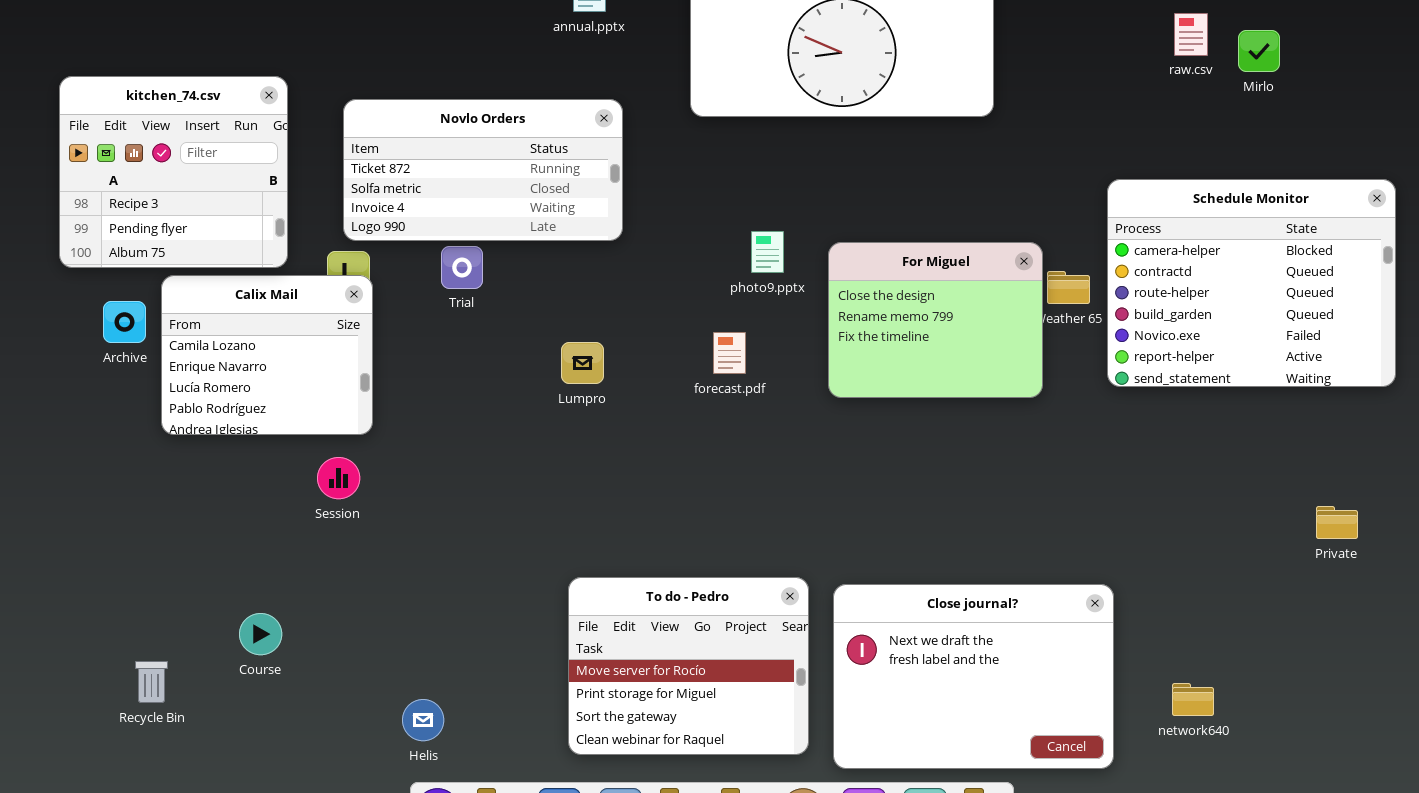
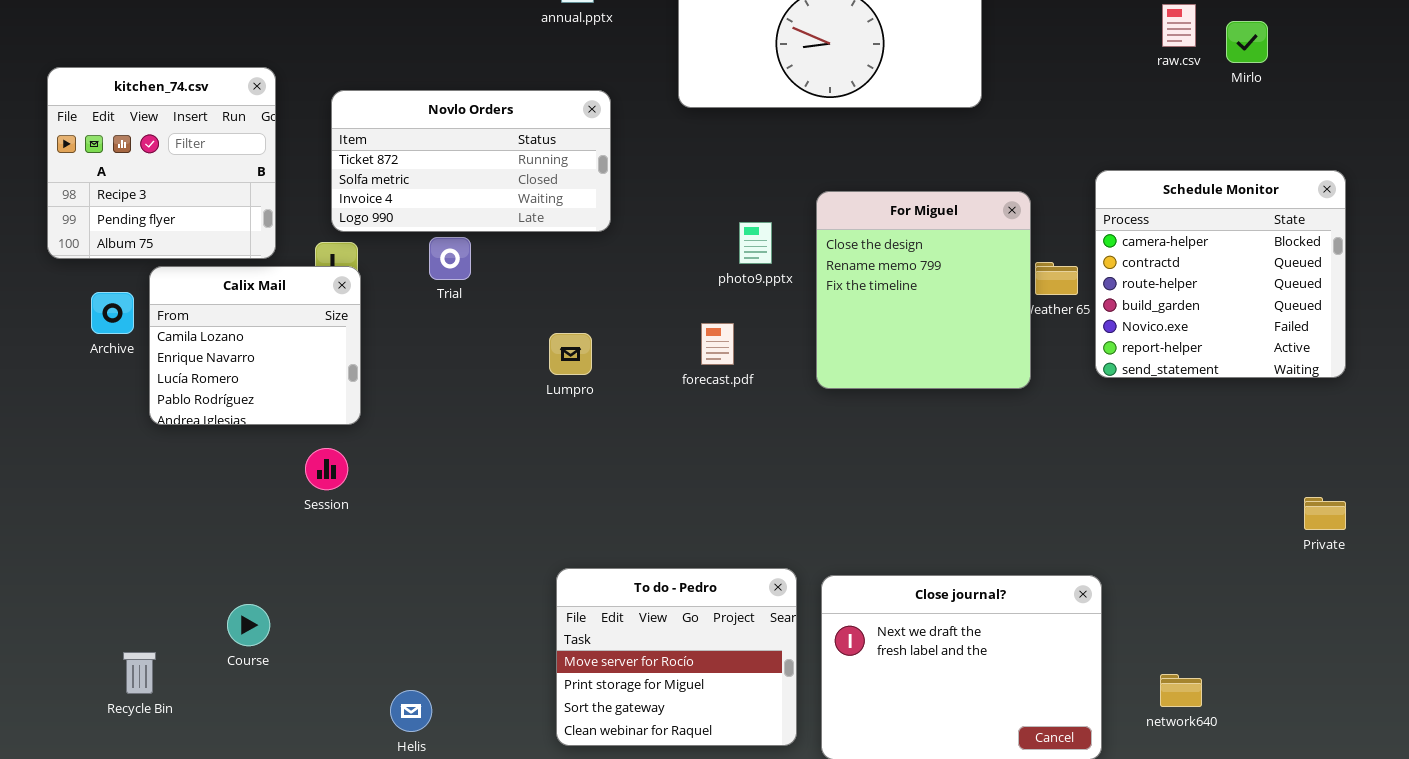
Schedule Monitor: [1107,179,1396,387] -> [1095,170,1346,378], resized
For Miguel: [828,242,1043,398] -> [816,191,1031,389], resized

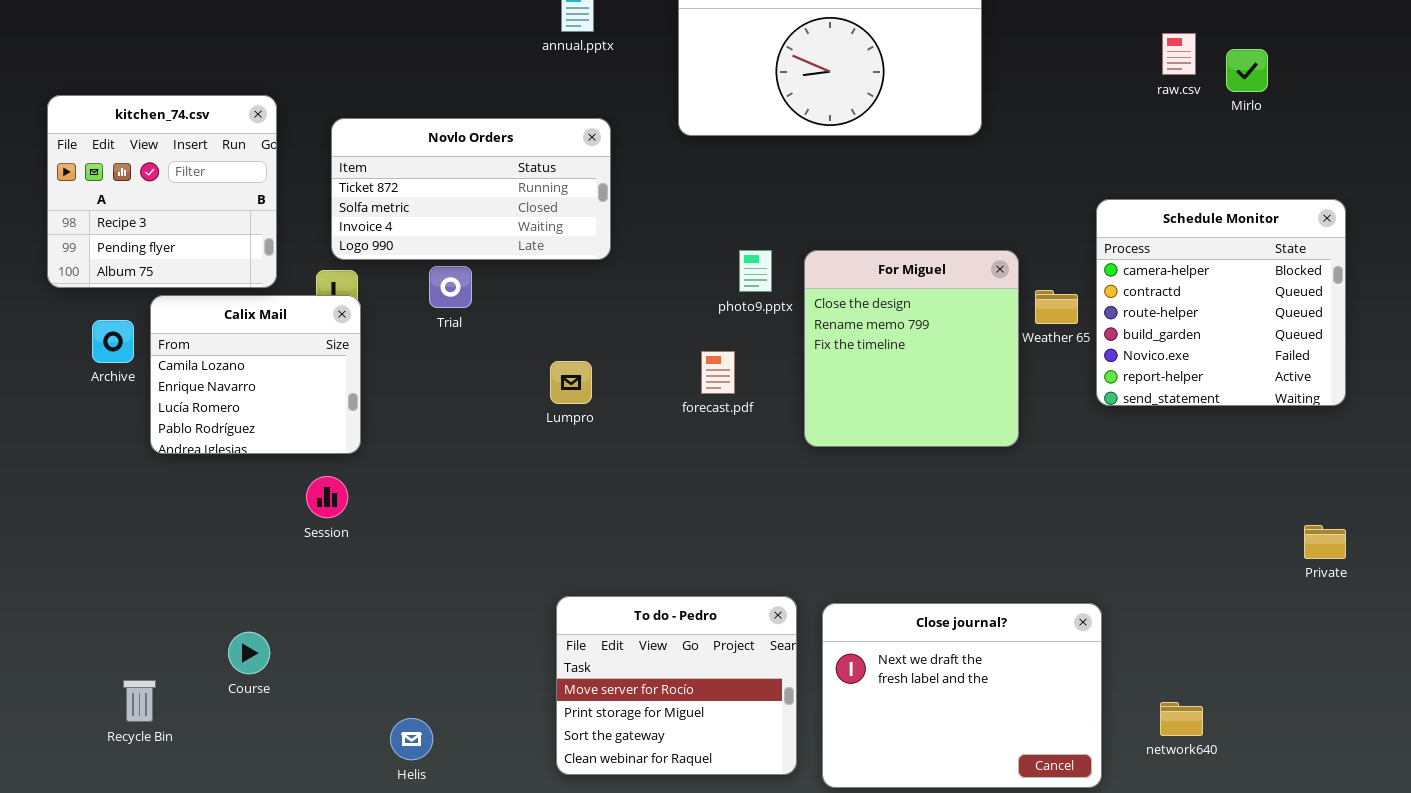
For Miguel: [816,191,1031,389] -> [804,250,1019,447], moved

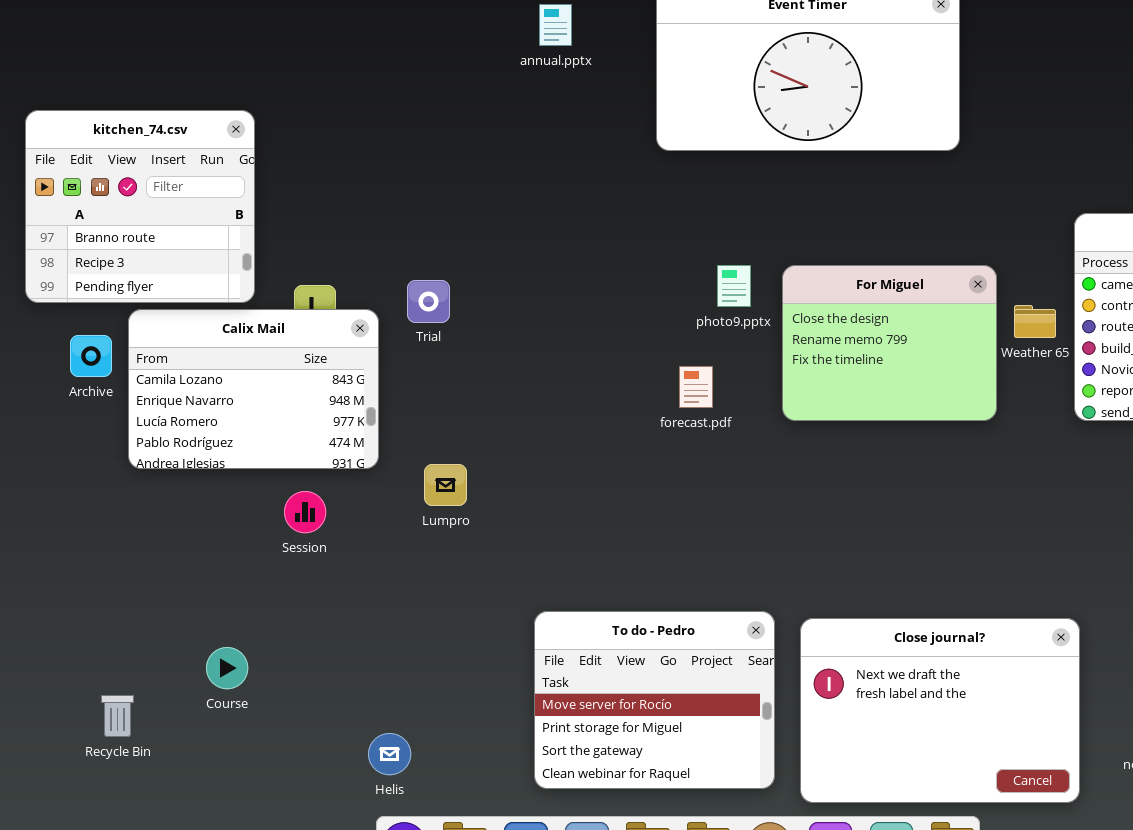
kitchen_74.csv: [47,95,277,288] -> [25,110,255,303], scrolled up 1 row
Novlo Orders: [331,118,611,260] -> none, closed
For Miguel: [804,250,1019,447] -> [782,265,997,421], resized
Calix Mail: [150,295,361,454] -> [128,309,379,469], resized
Lumpro: [550,361,592,404] -> [424,464,467,506], moved

